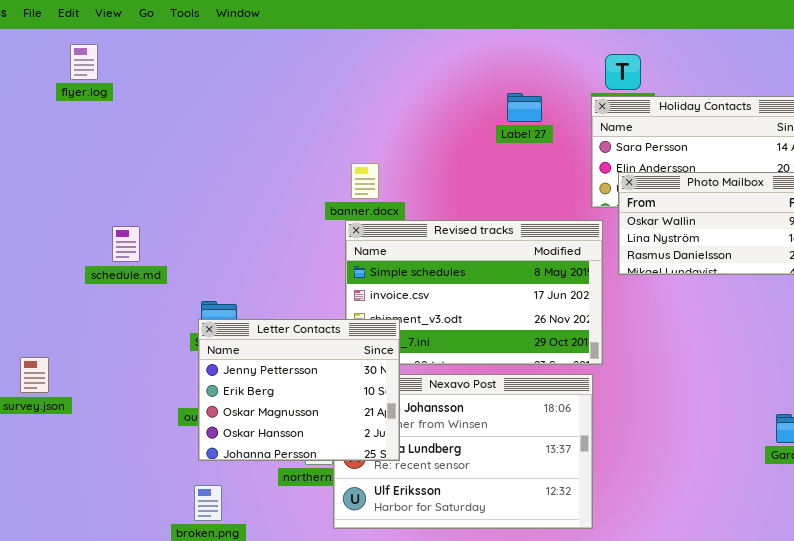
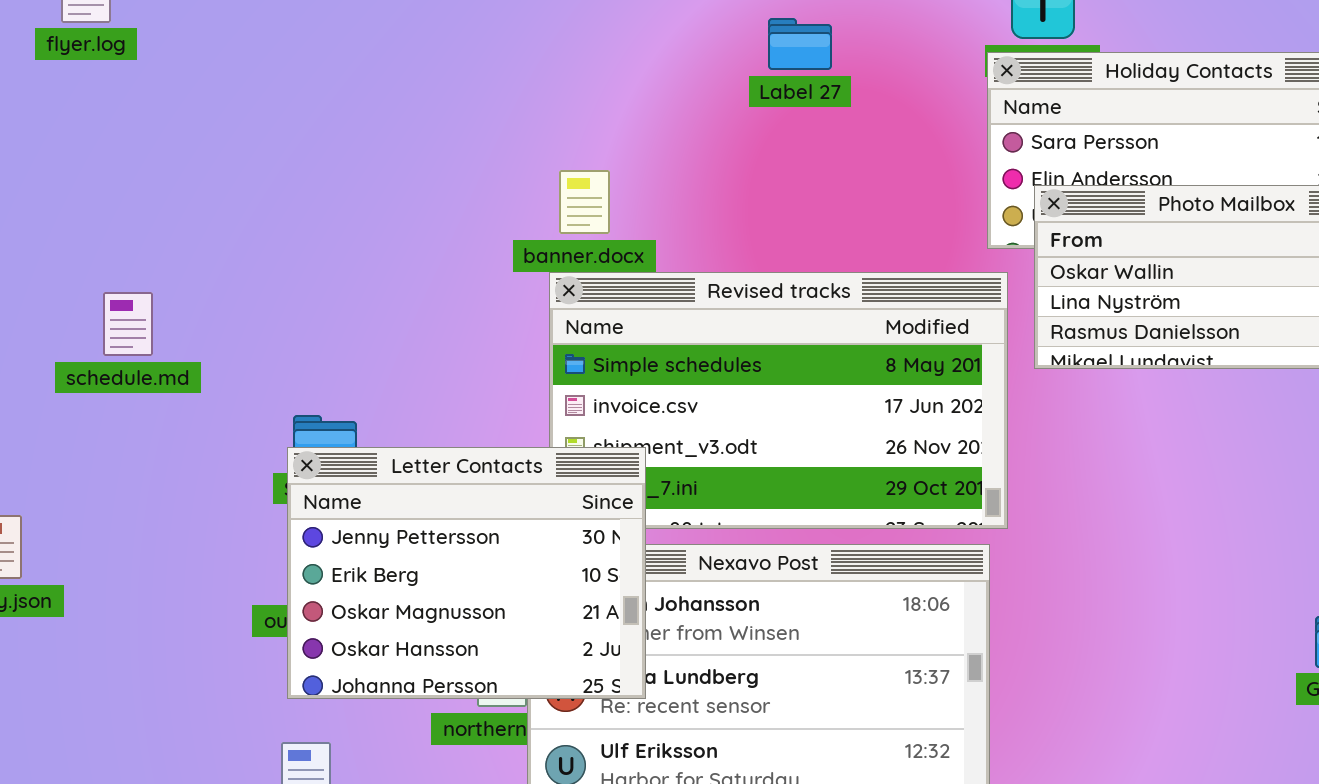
Label 27: [507,93,542,122] -> [768,18,832,70], moved
schedule.md: [112,226,140,262] -> [103,292,153,356], moved

